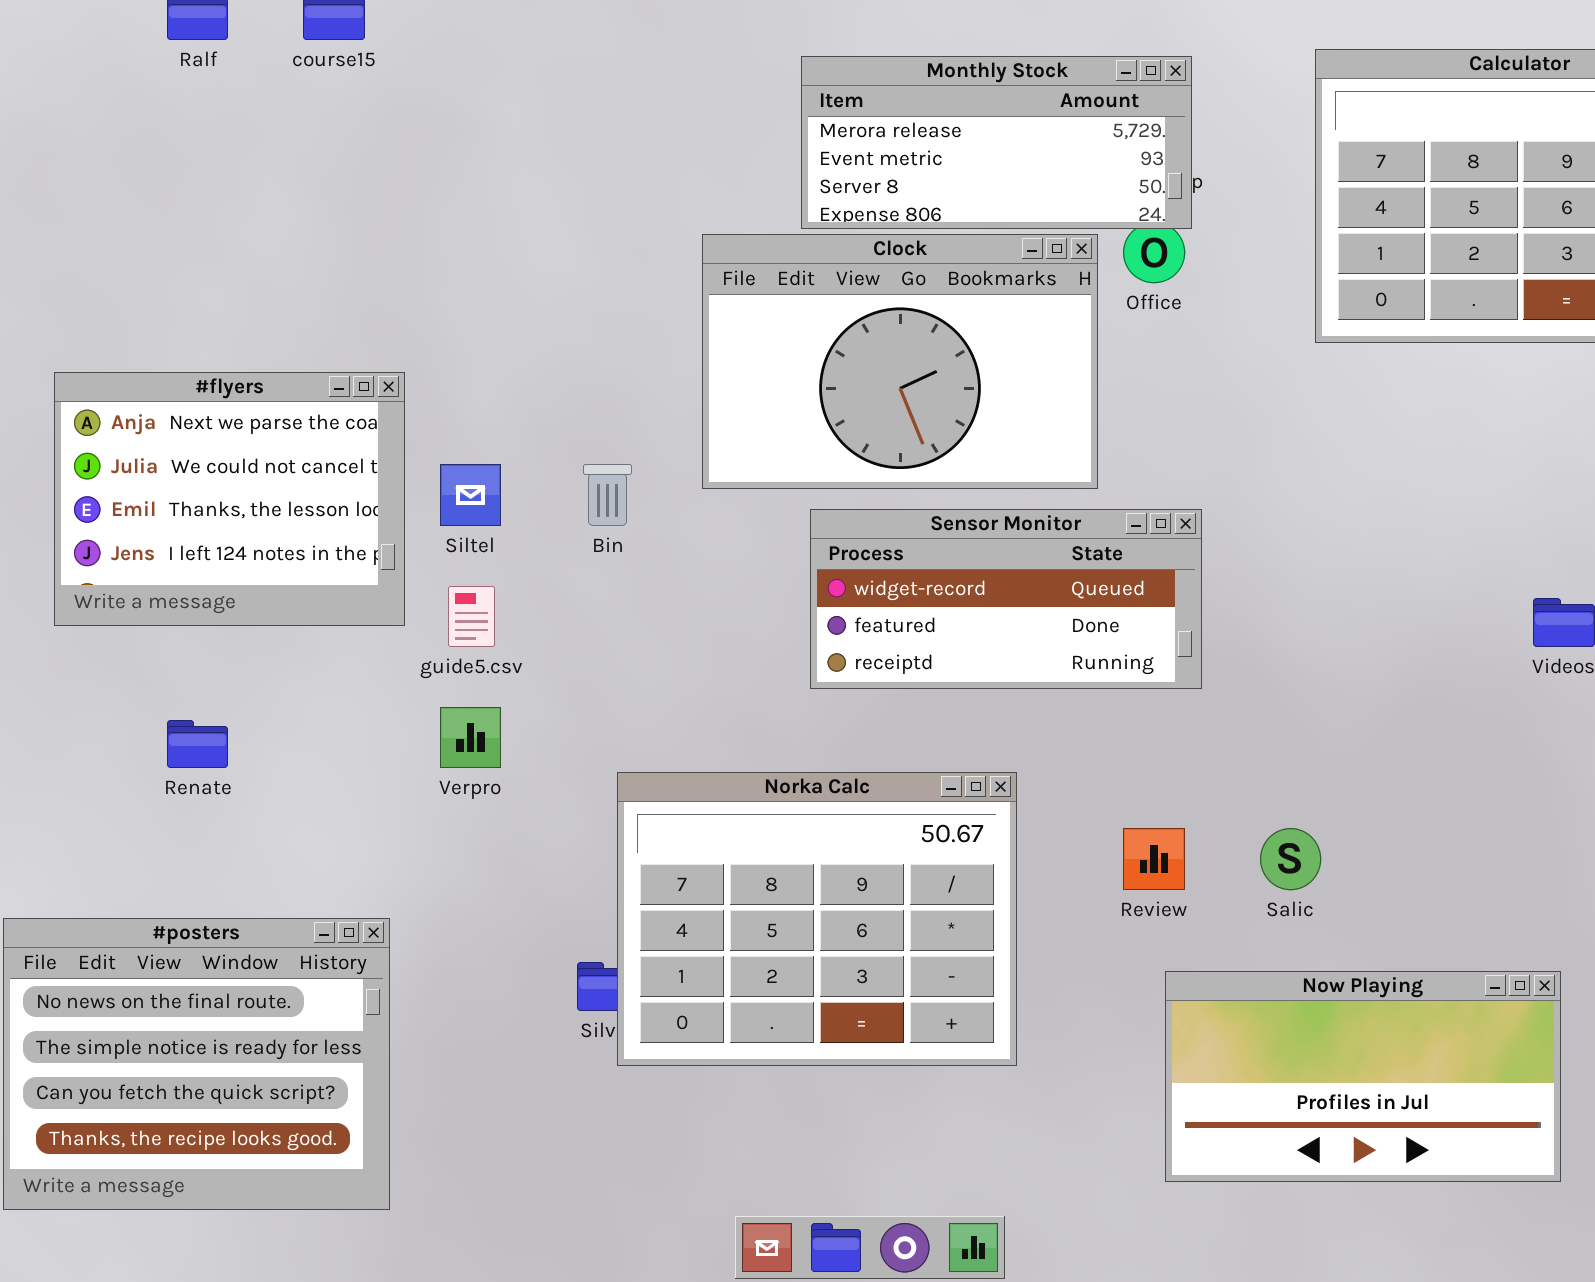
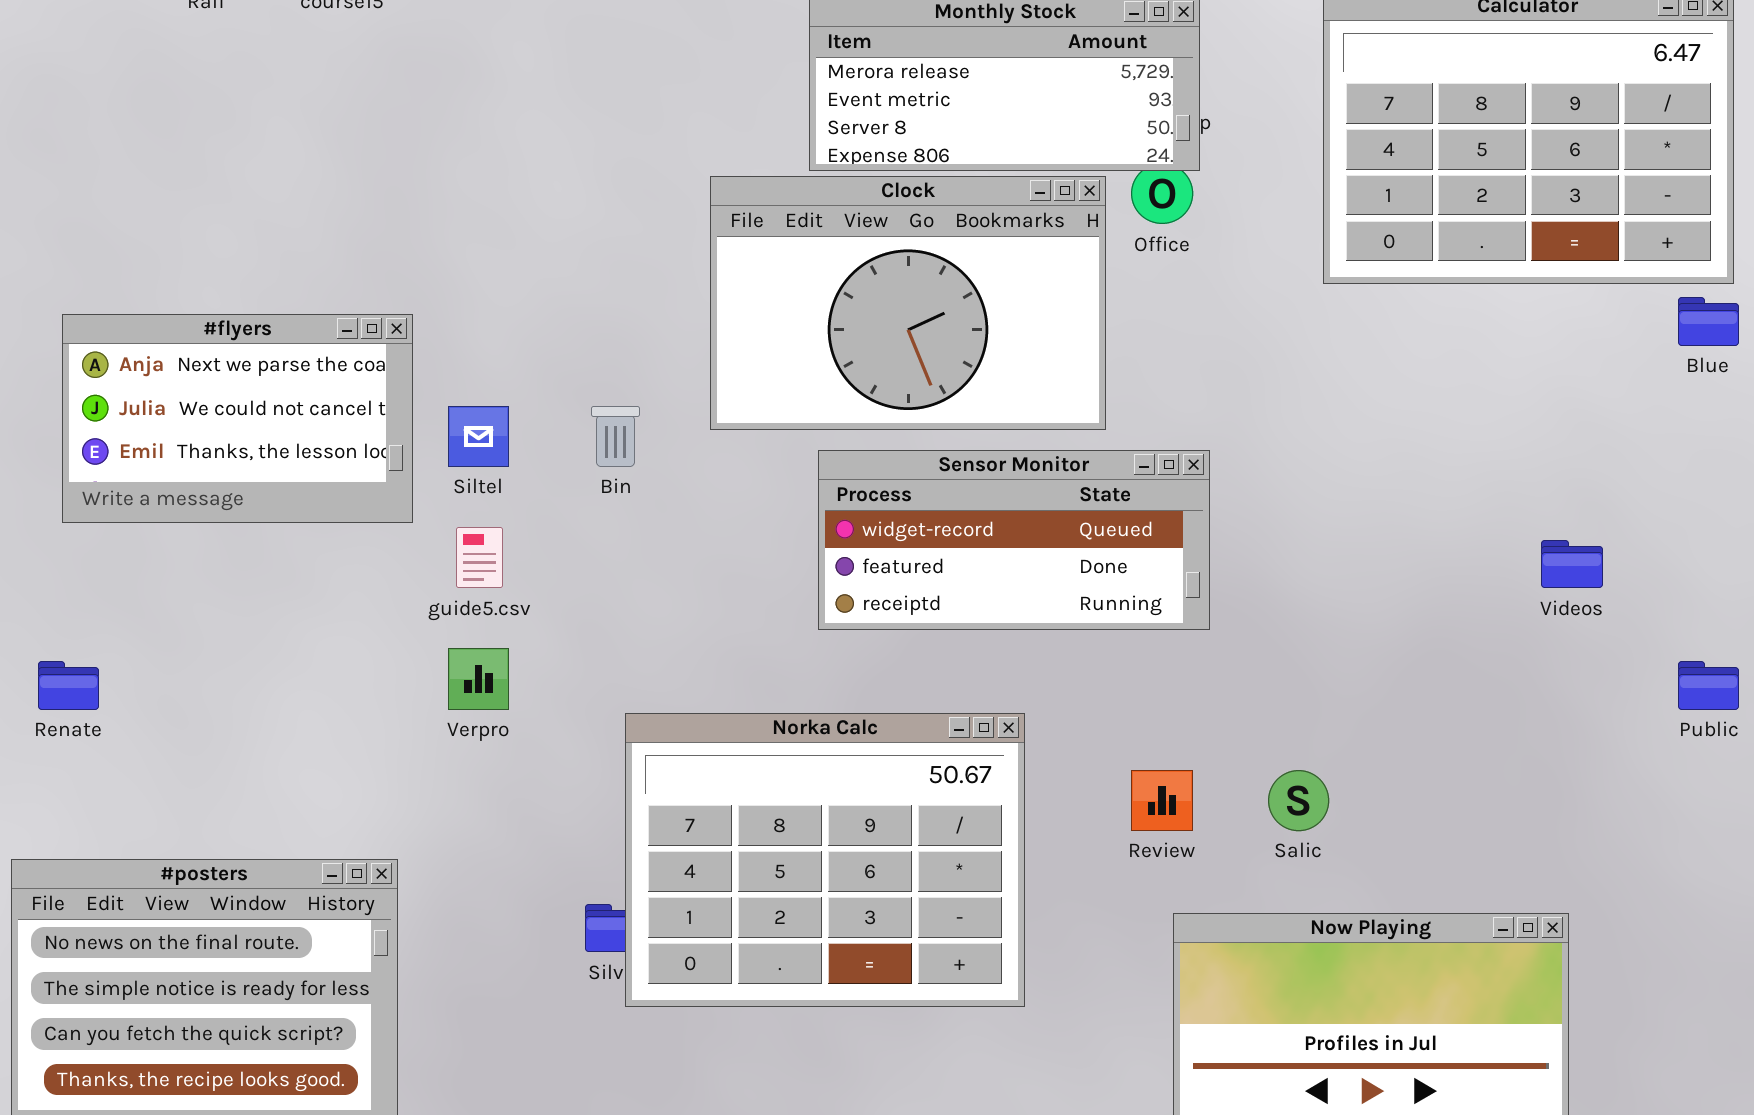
#flyers: [54,372,405,626] -> [62,314,413,523], resized
Renate: [167,720,228,768] -> [38,661,99,710], moved

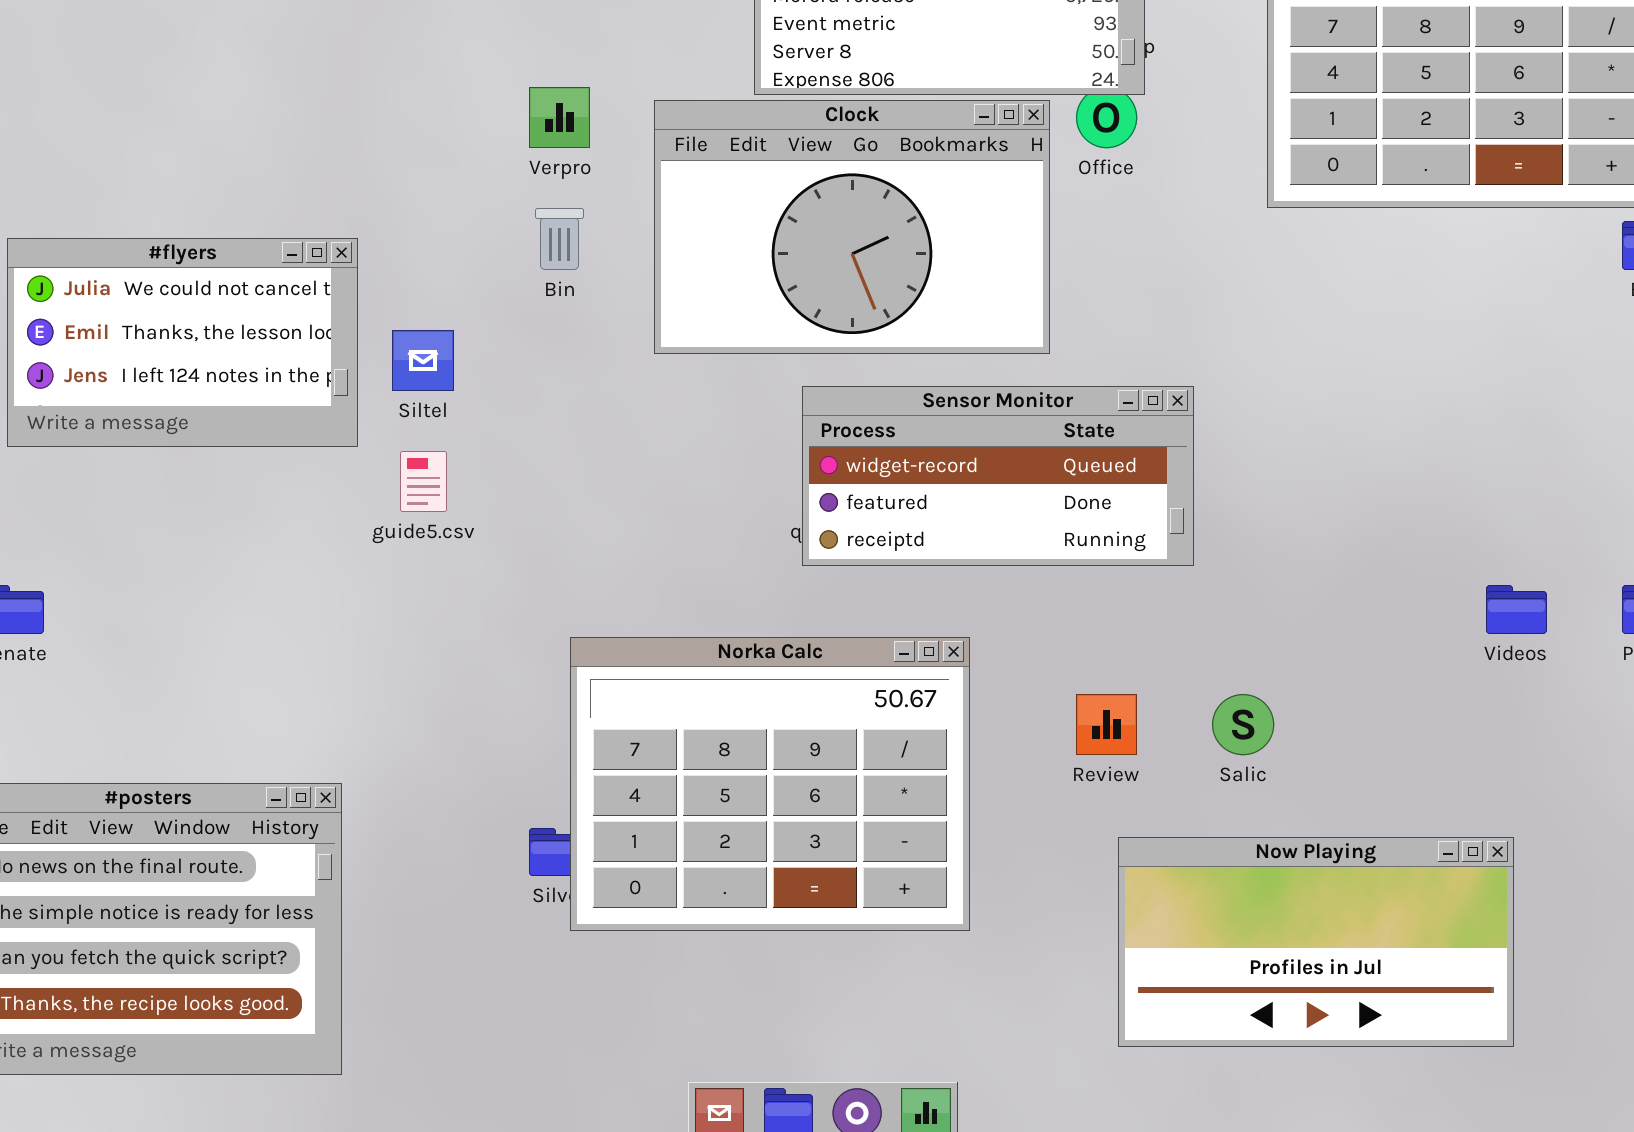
#flyers: [62,314,413,523] -> [7,238,358,447], scrolled down 1 row
Bin: [591,406,640,467] -> [535,208,584,270], moved
Sensor Monitor: [818,450,1210,630] -> [802,386,1194,566], moved
Videos: [1541,540,1603,588] -> [1486,585,1547,634], moved
Verpro: [448,648,509,710] -> [529,87,590,148], moved

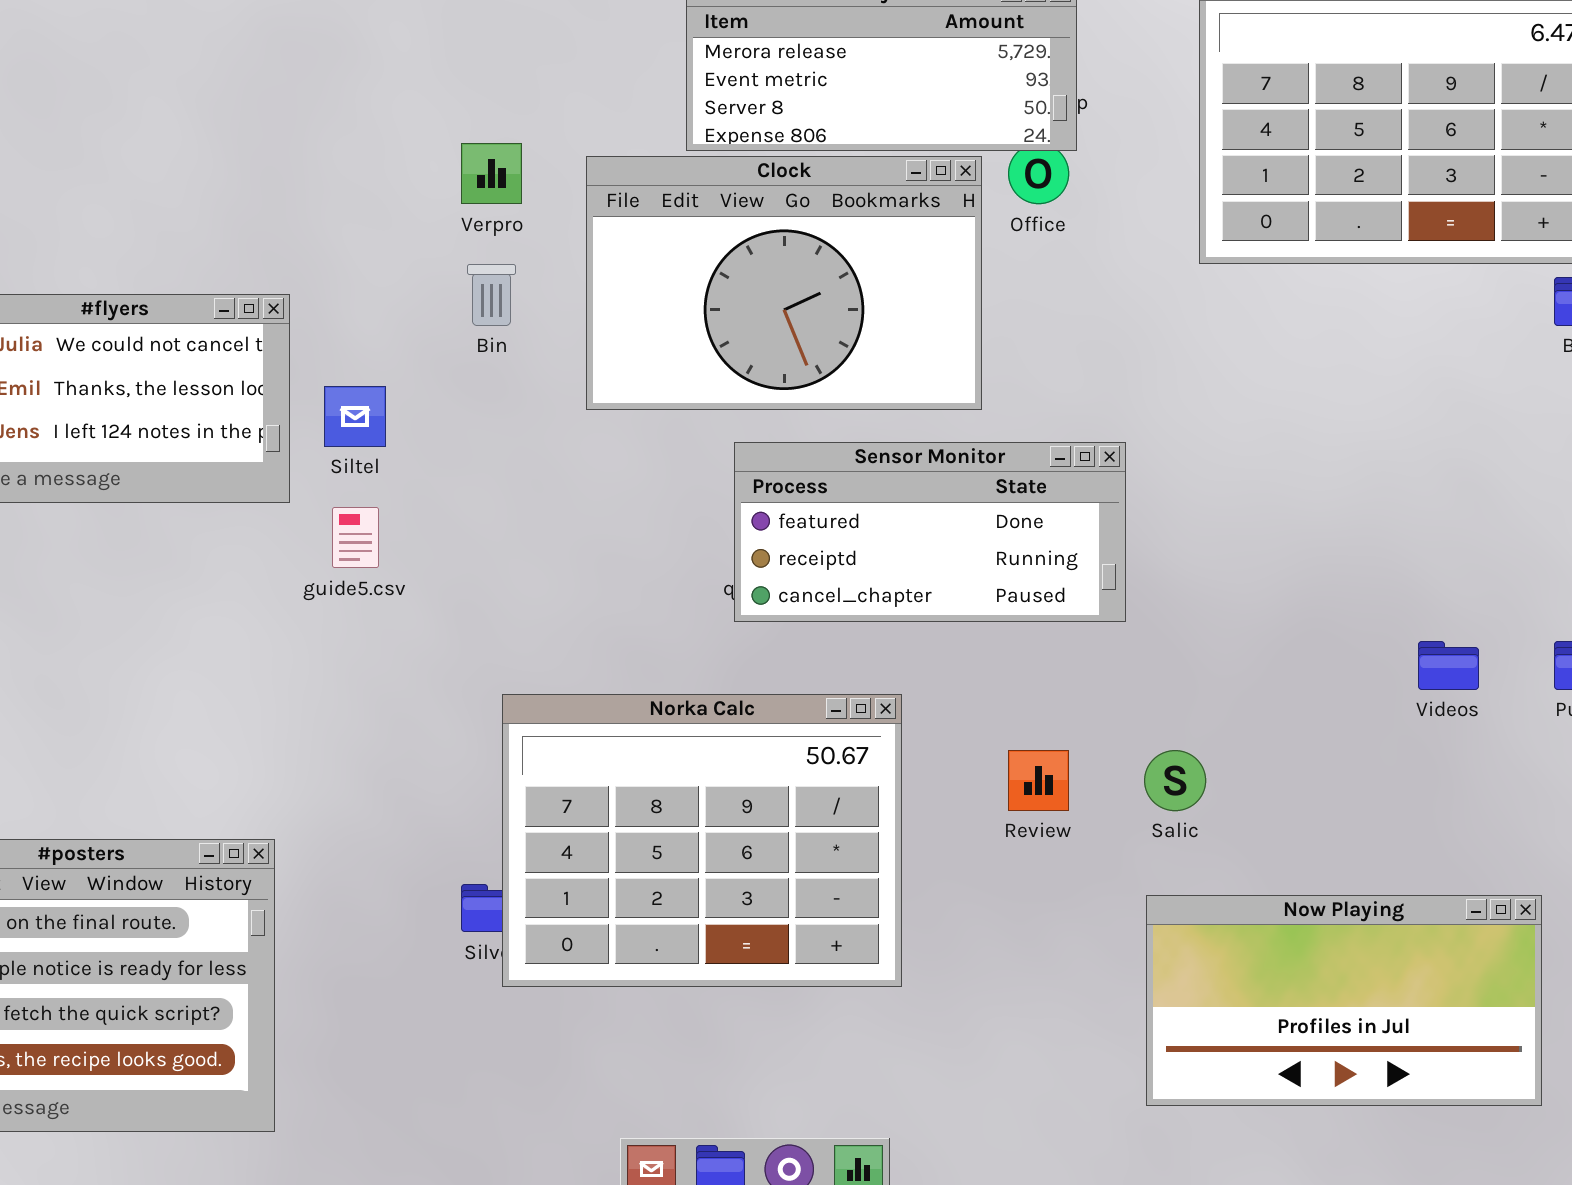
Sensor Monitor: [802,386,1194,566] -> [734,442,1126,622], scrolled down 1 row
Now Playing: [1118,837,1514,1047] -> [1146,895,1542,1106], moved

